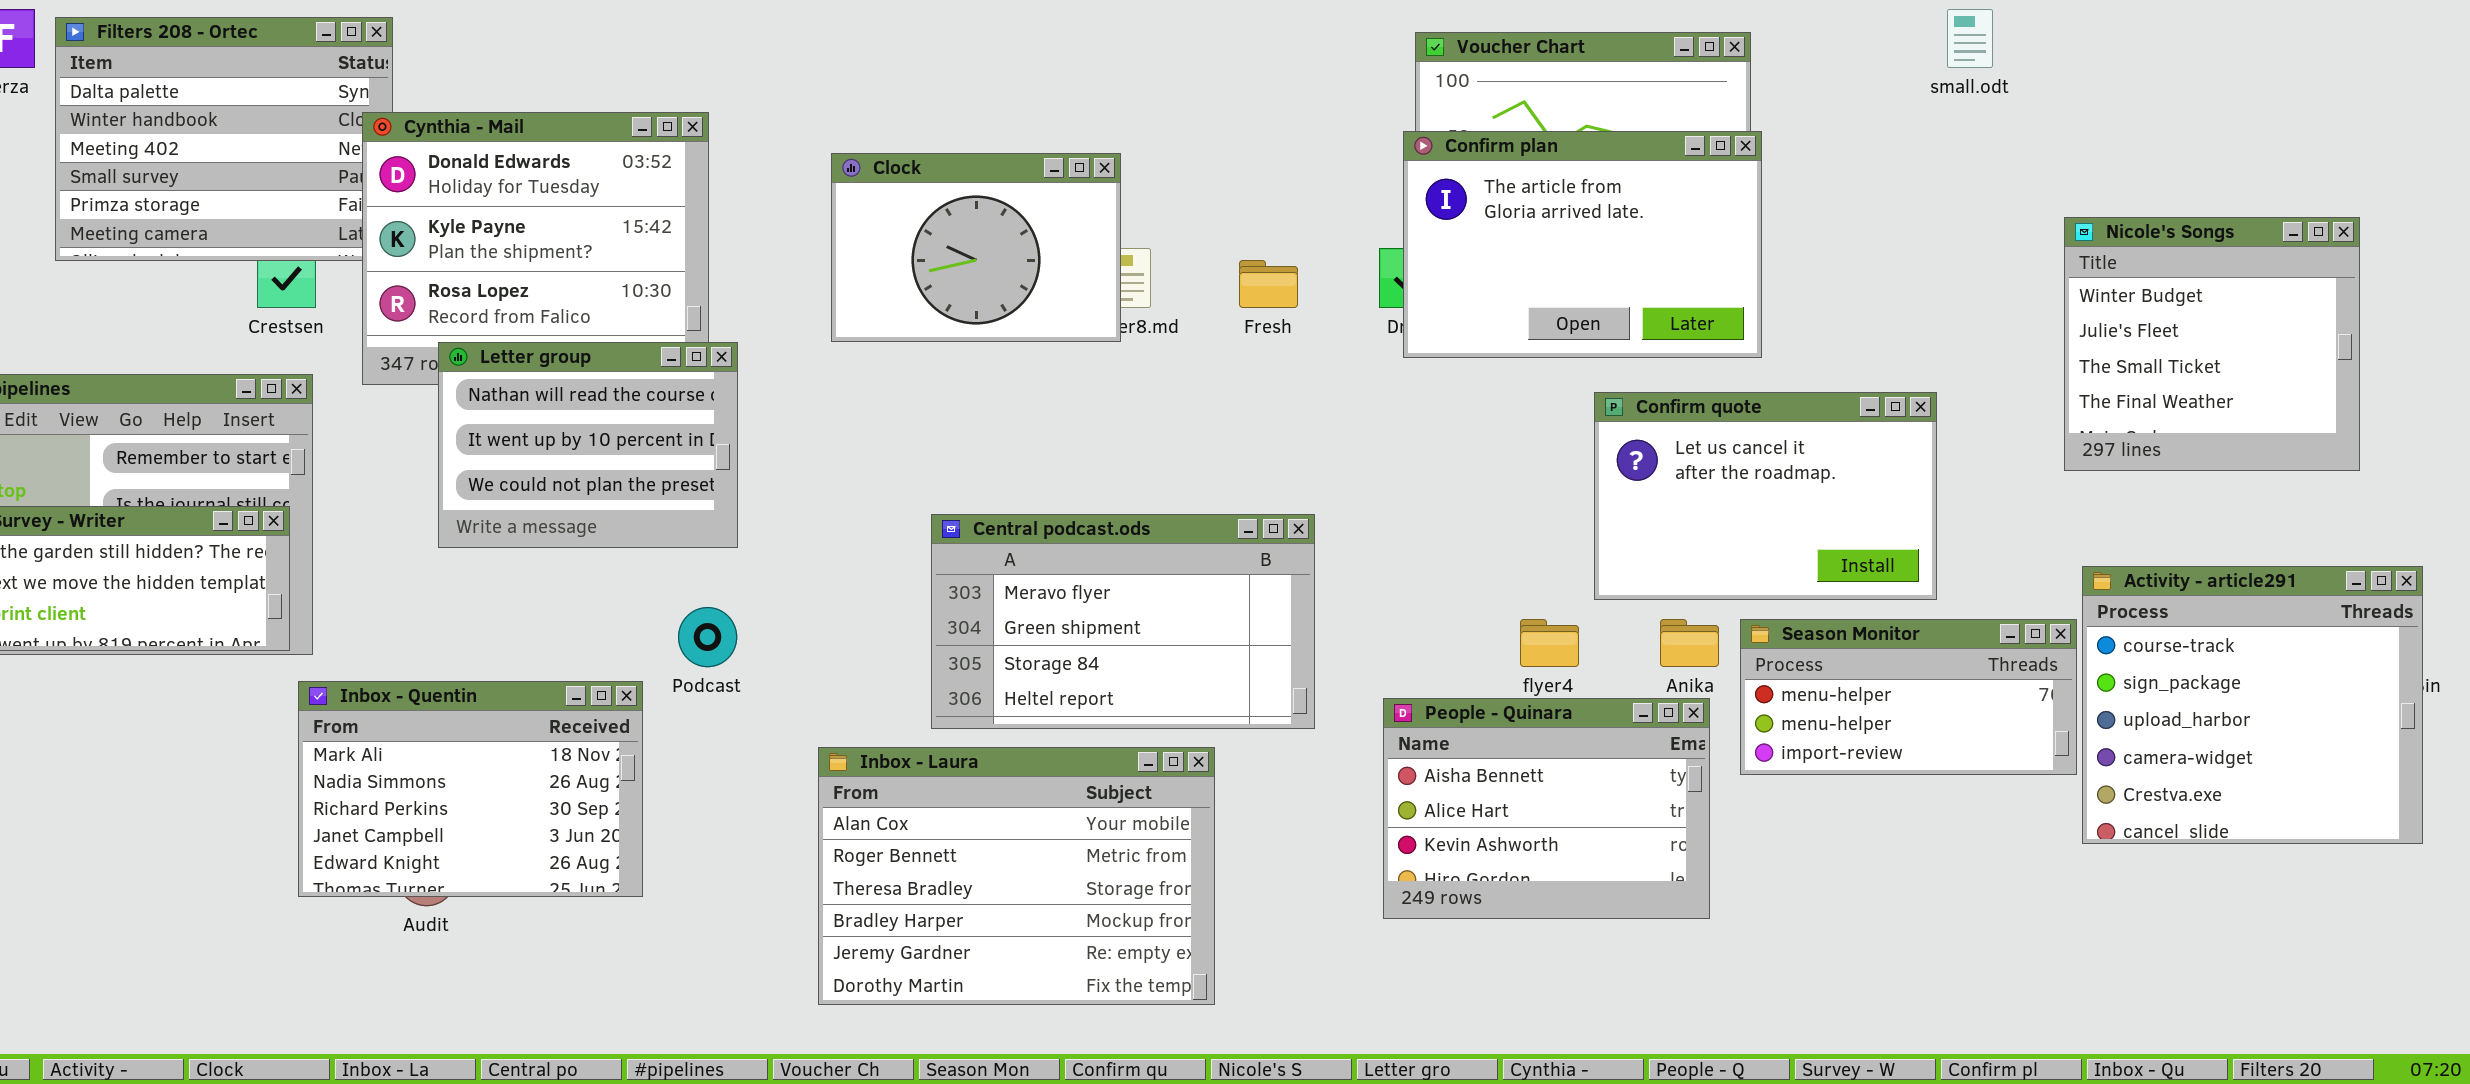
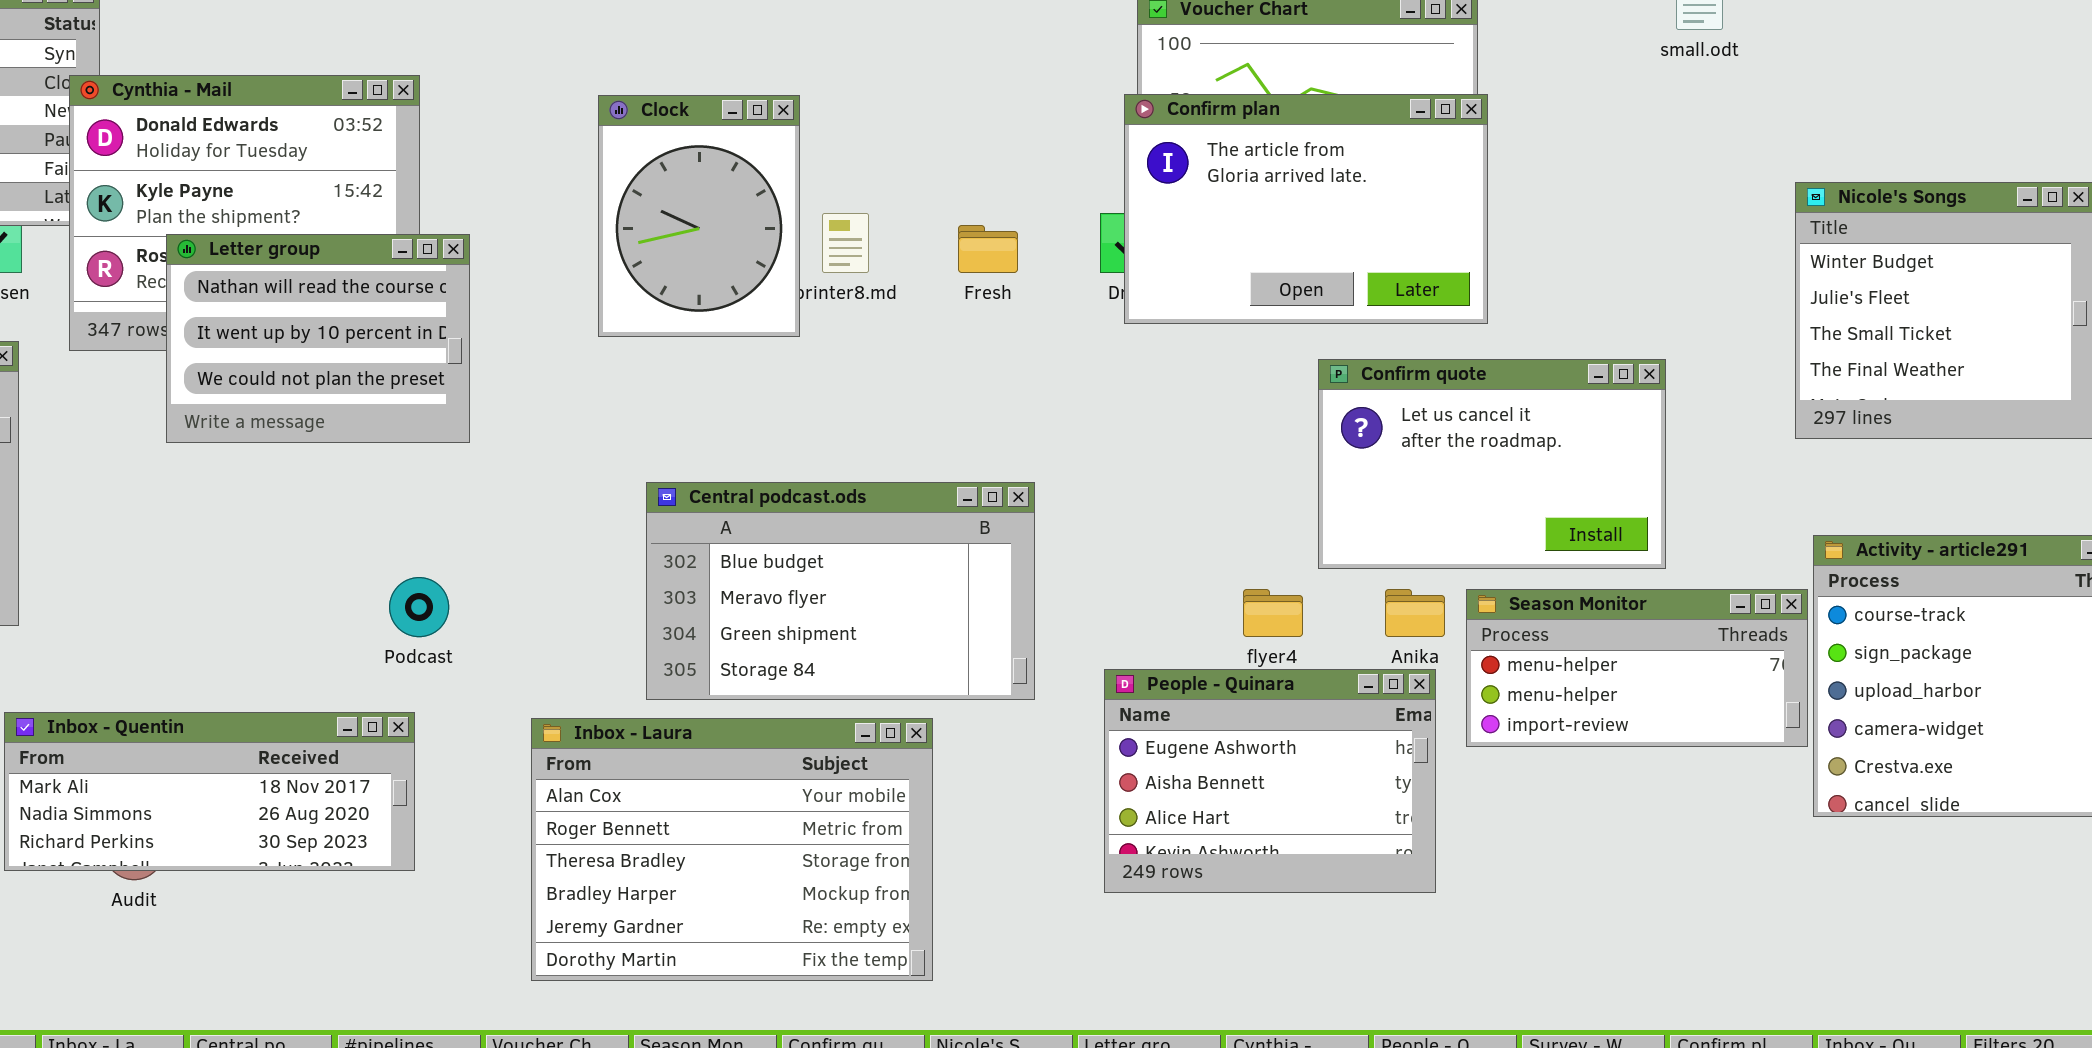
Clock: [831,153,1121,342] -> [598,95,800,337], moved, resized
Letter group: [438,342,738,548] -> [166,234,470,443], moved
Central podcast.ods: [931,514,1315,729] -> [646,482,1035,700], scrolled up 1 row
Inbox - Quentin: [298,681,643,897] -> [4,712,415,871], resized
People - Quinara: [1383,698,1710,919] -> [1104,669,1436,893], scrolled up 1 row

